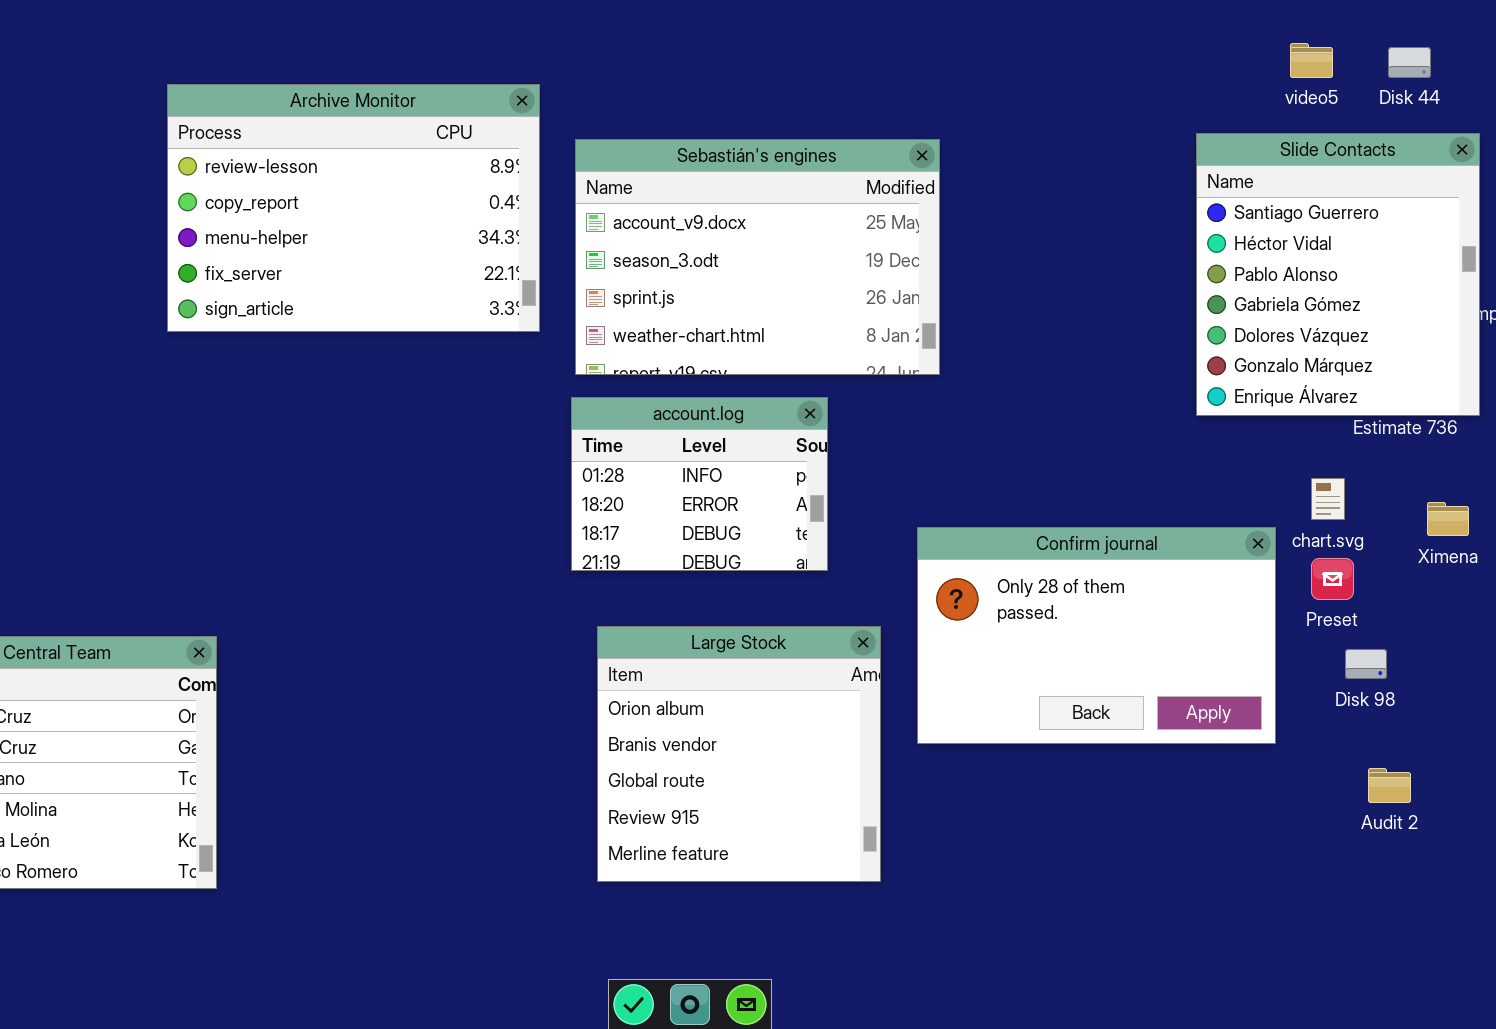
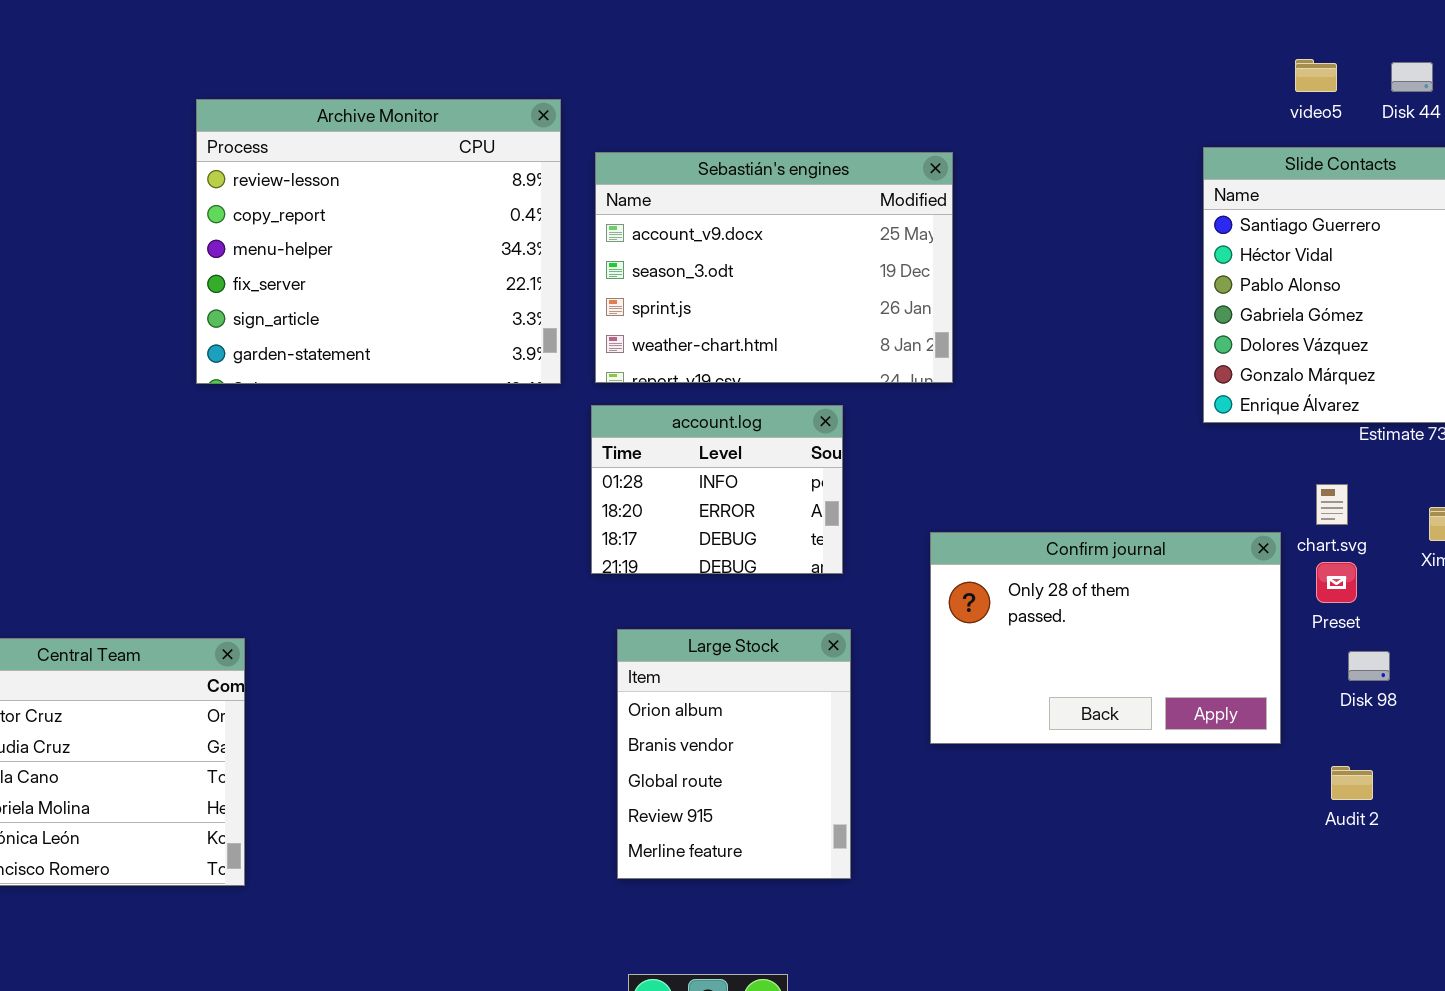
Archive Monitor: [167,84,540,332] -> [196,99,561,384], resized
Large Stock: [597,626,881,882] -> [617,629,851,879], resized
Audit 2: [1368,768,1411,803] -> [1331,766,1373,800], moved

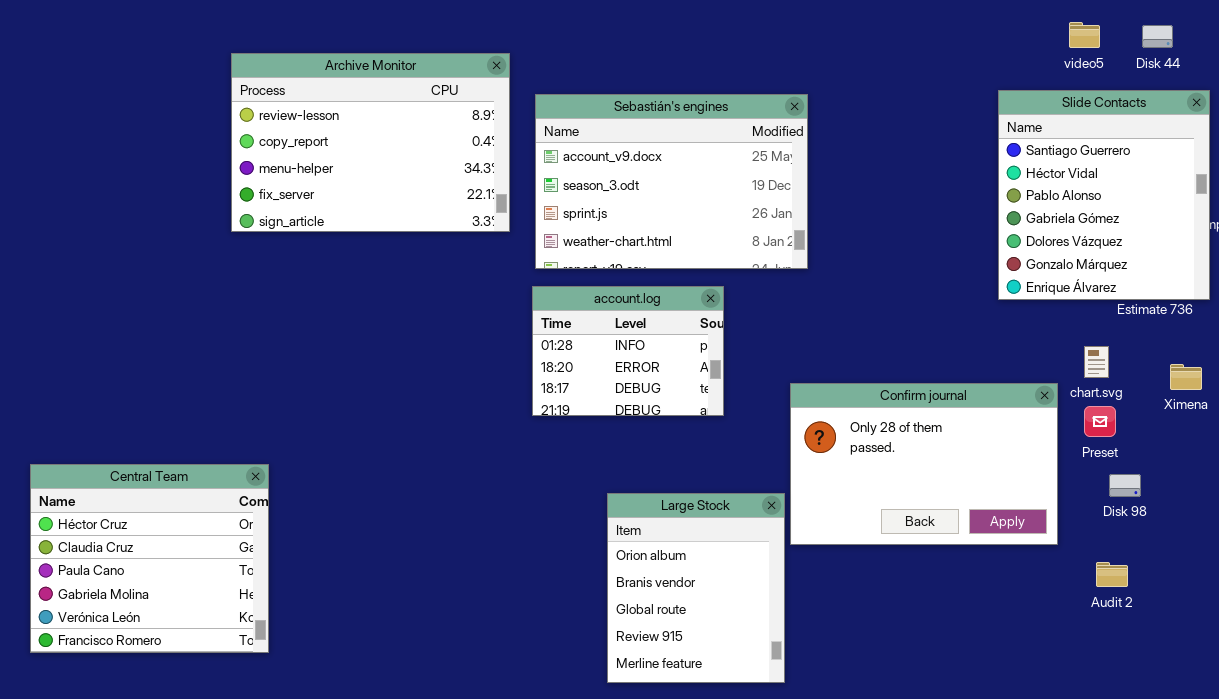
Archive Monitor: [196,99,561,384] -> [231,53,510,232], resized
Large Stock: [617,629,851,879] -> [607,493,785,683], moved

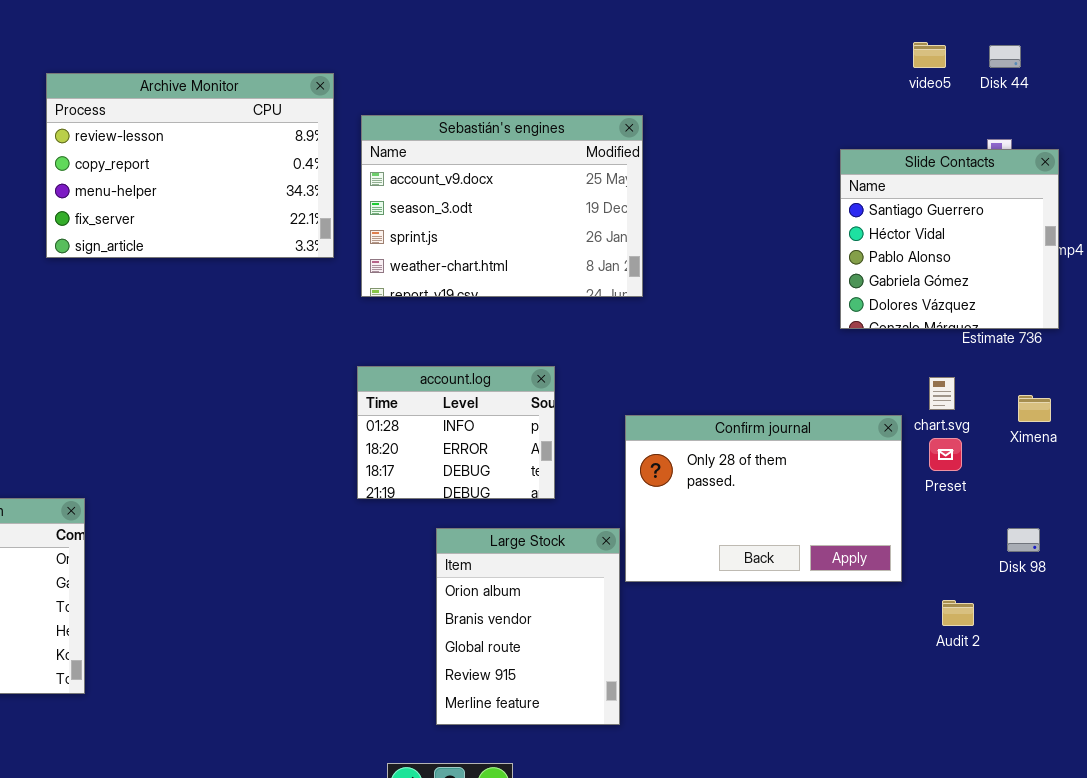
Slide Contacts: [998,90,1210,300] -> [840,149,1059,329], resized
account.log: [532,286,724,416] -> [357,366,555,499], moved
Disk 98: [1109,474,1141,497] -> [1007,528,1040,552], moved

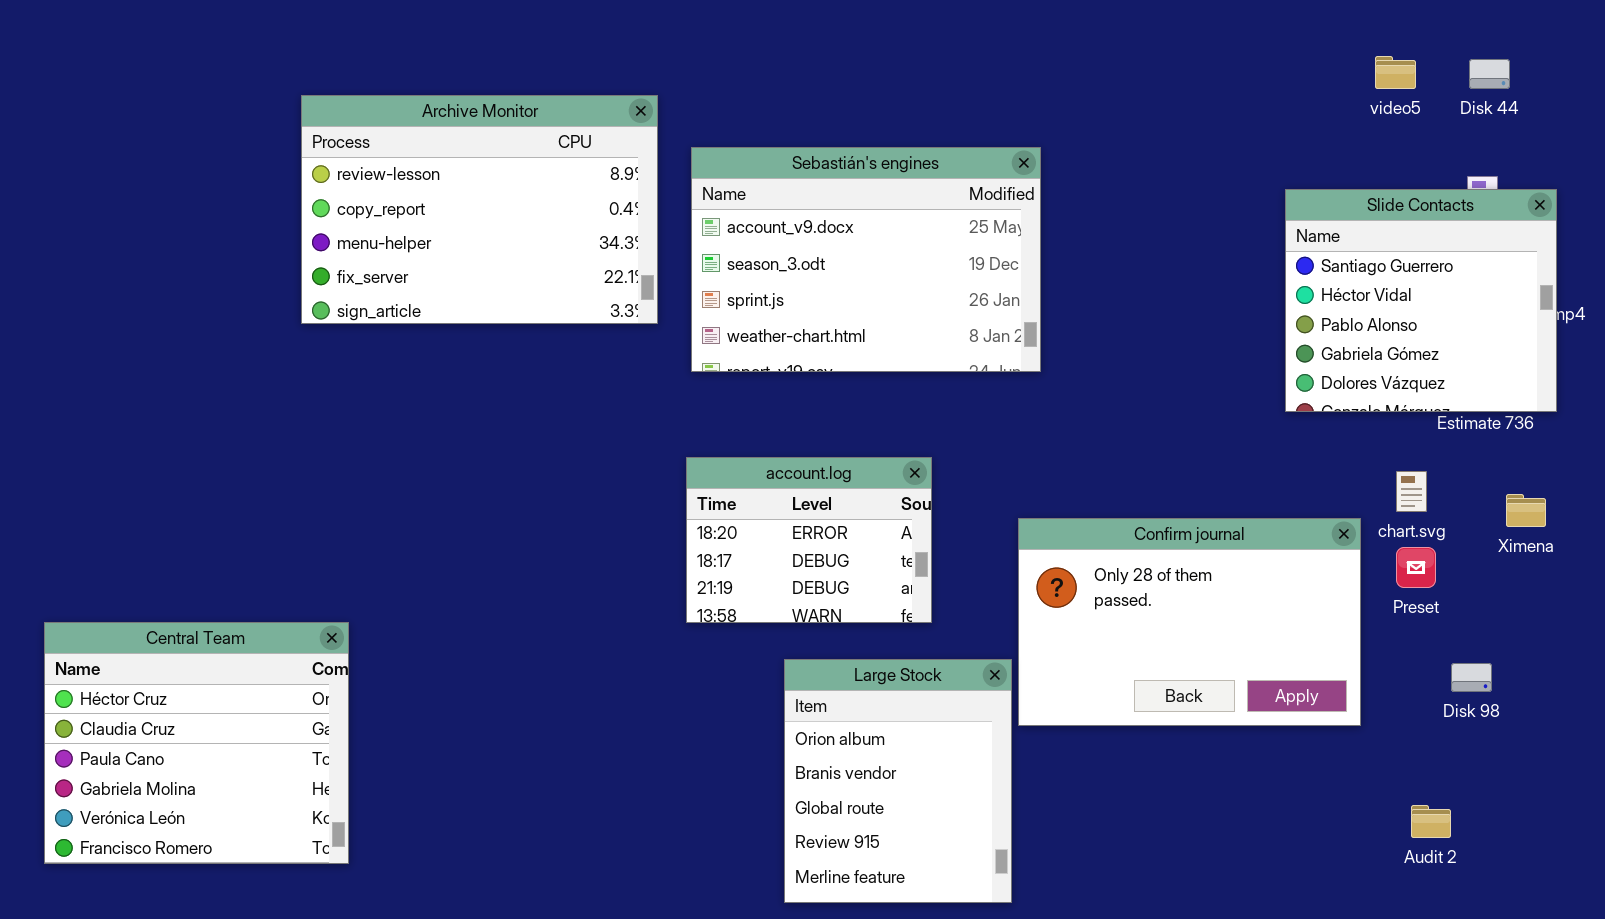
account.log: [357,366,555,499] -> [686,457,932,623], scrolled down 1 row
Disk 98: [1007,528,1040,552] -> [1451,663,1492,692], moved
Audit 2: [942,600,974,626] -> [1411,805,1451,838], moved

